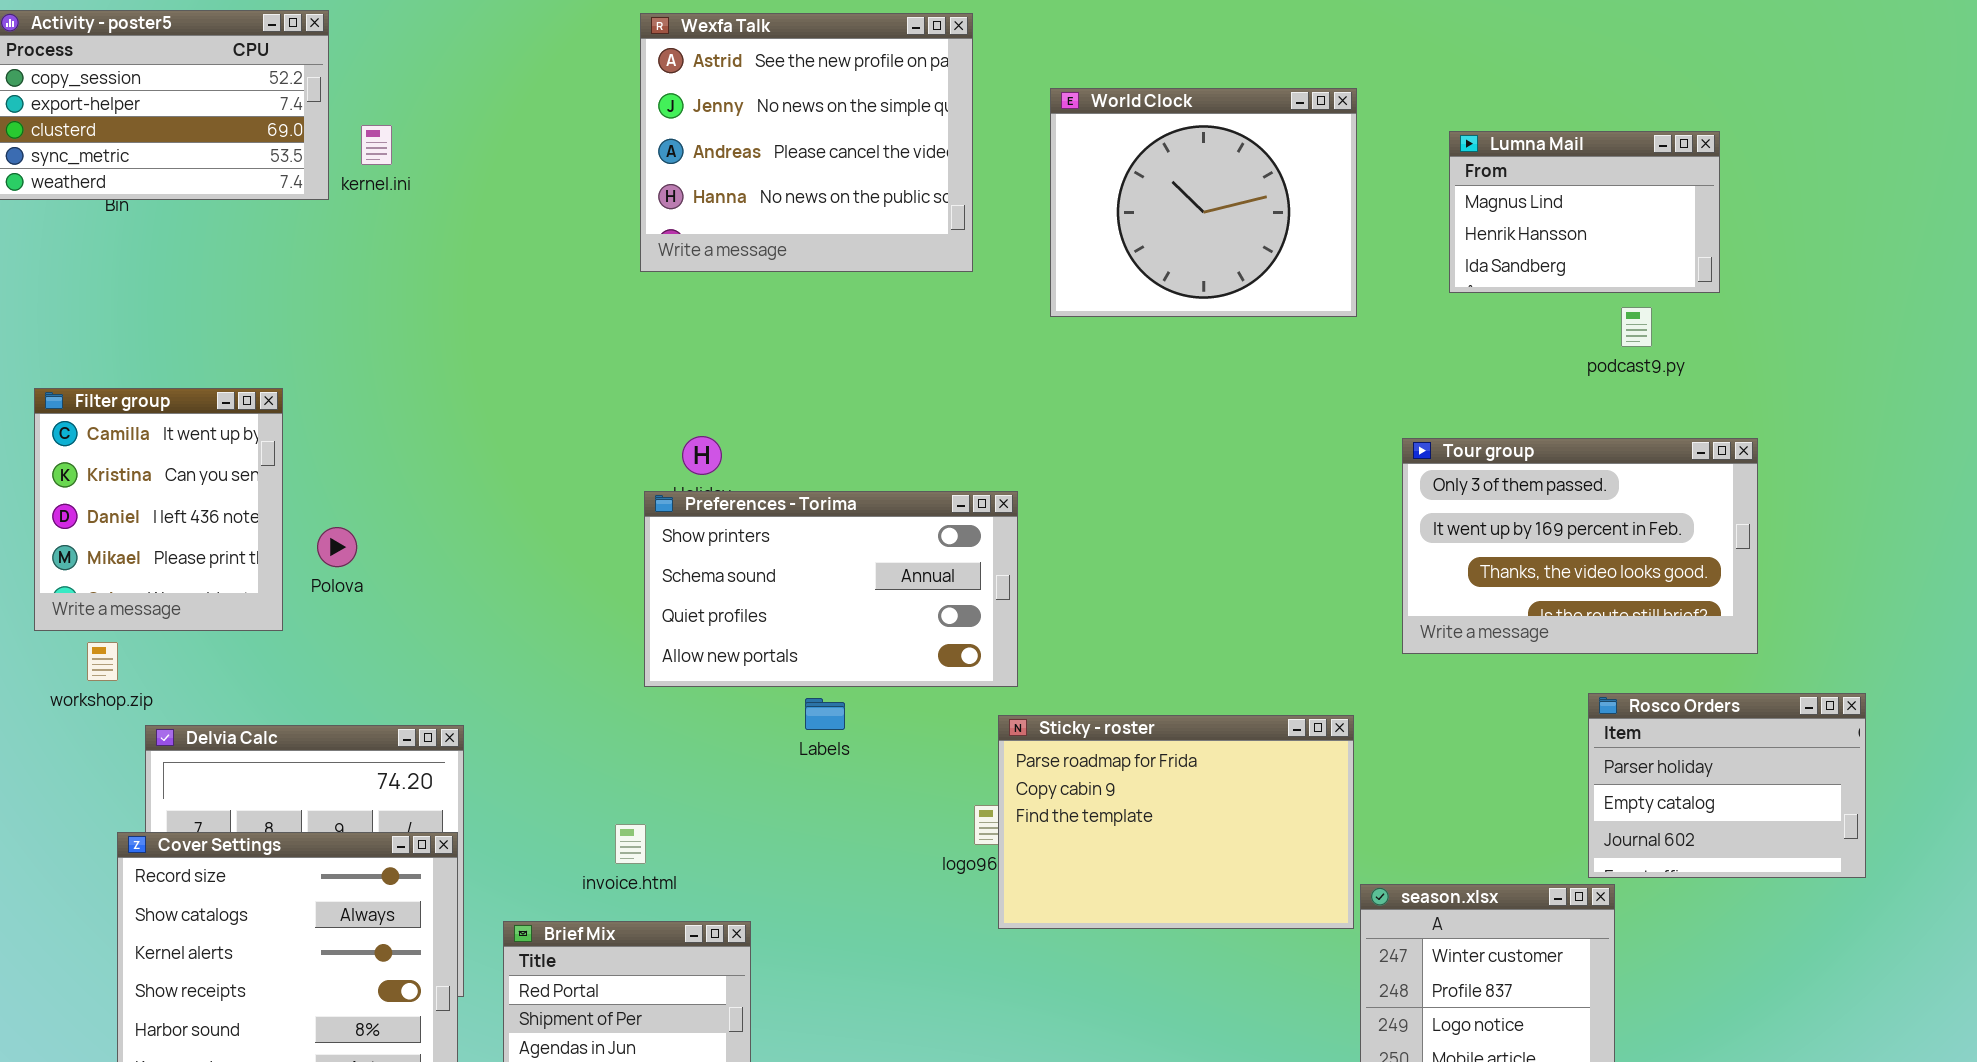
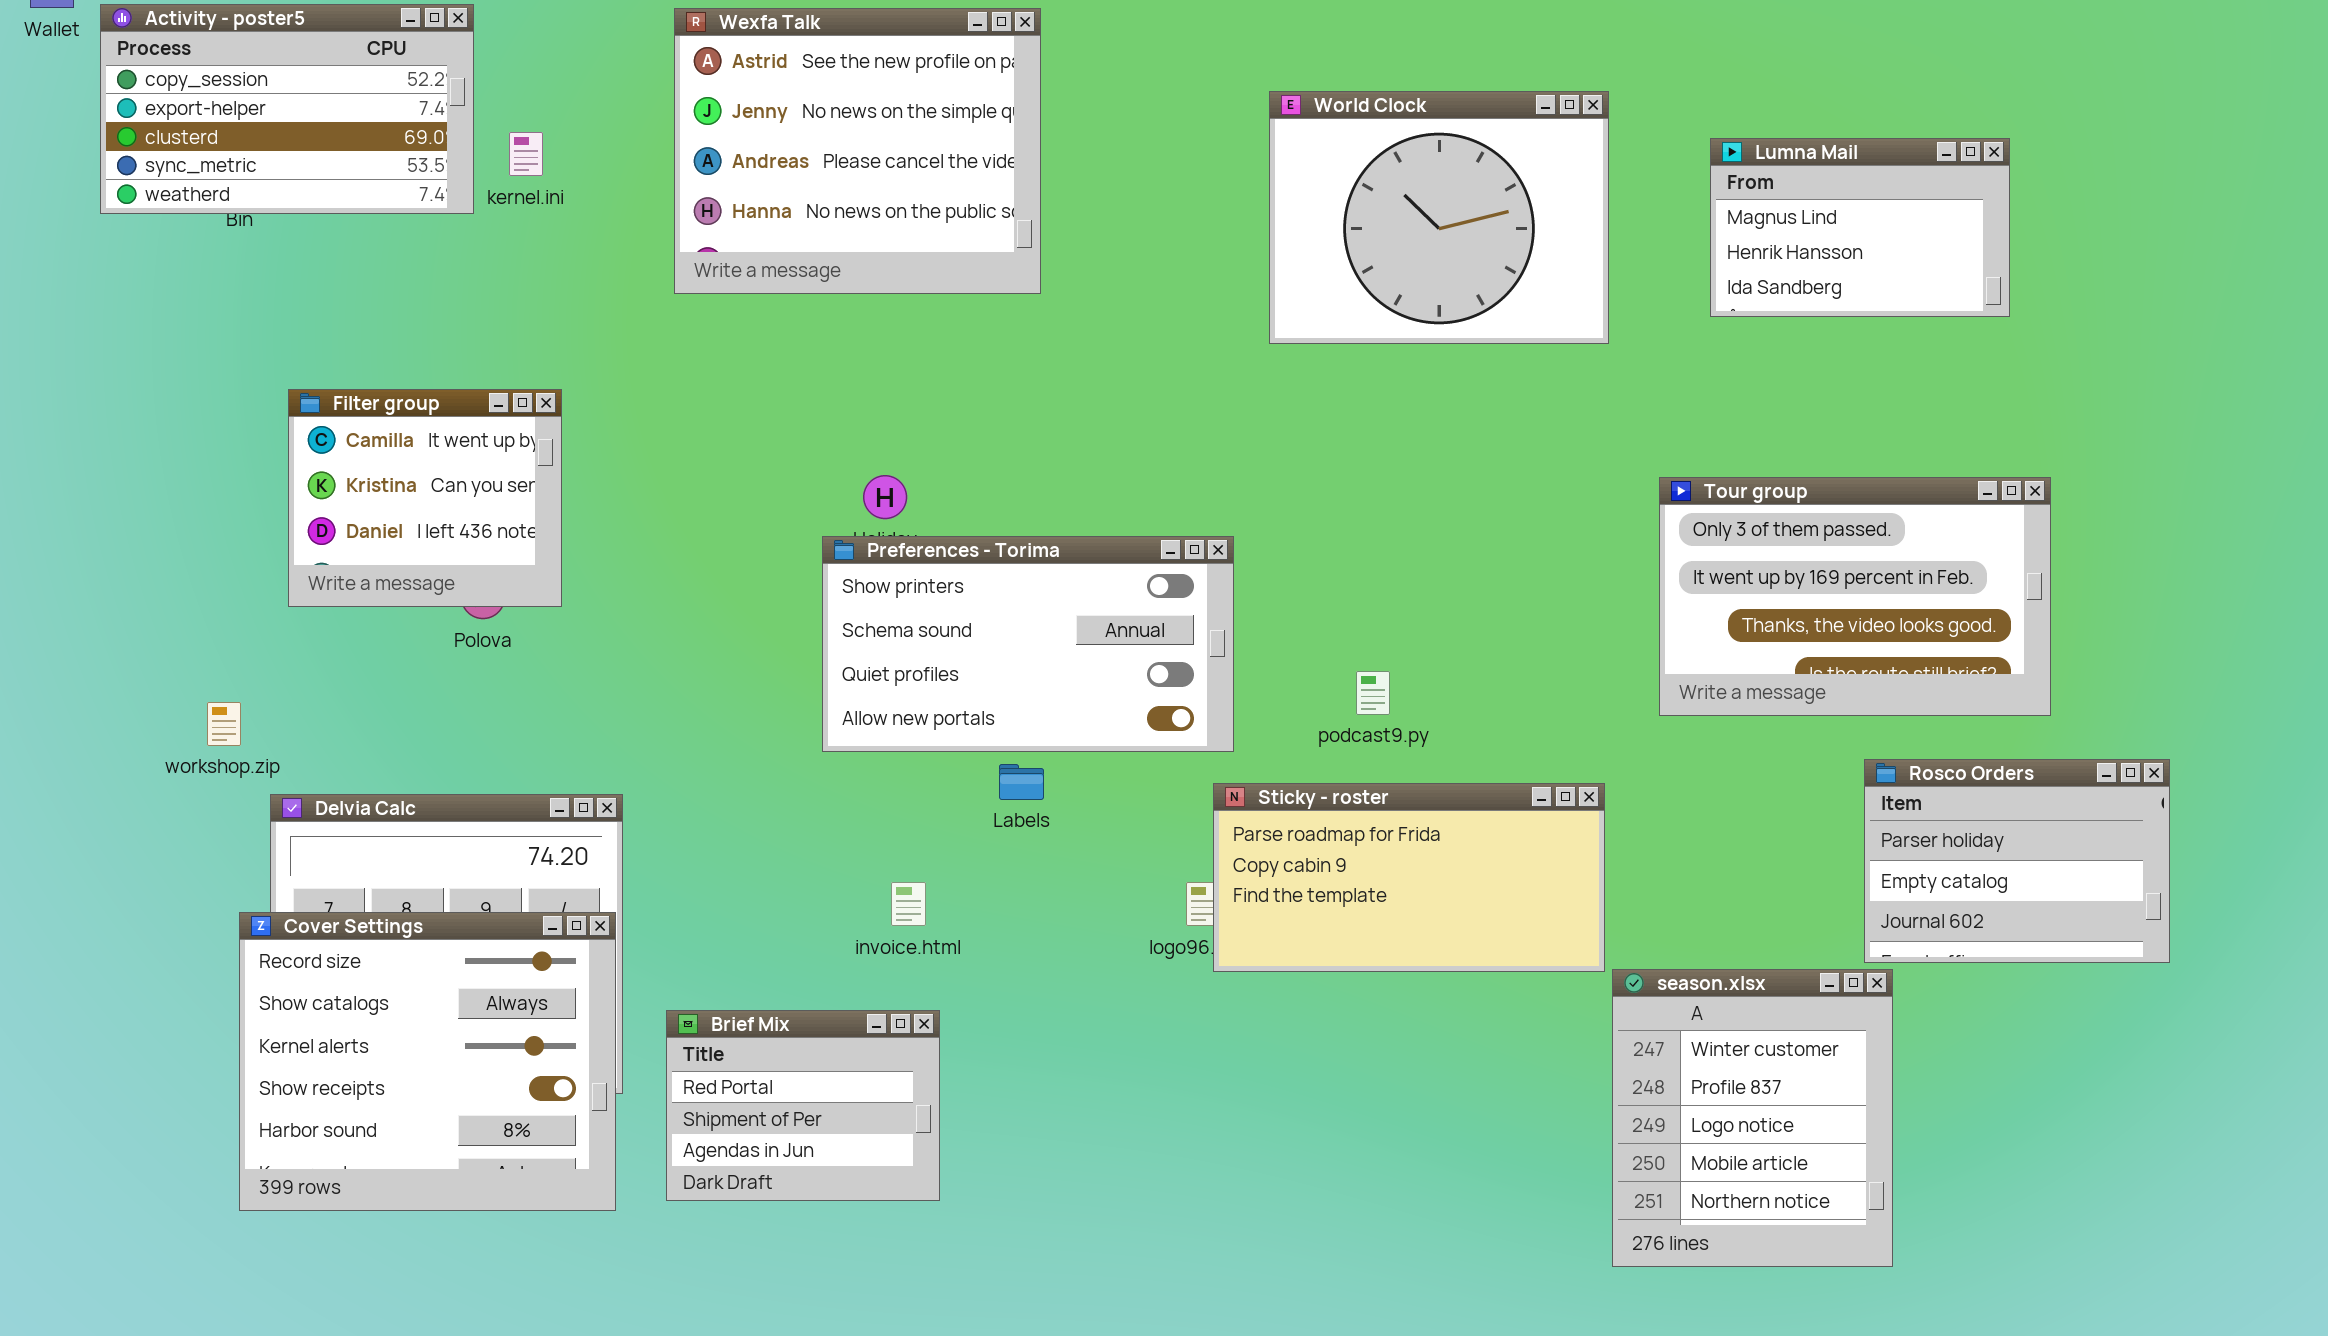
Wexfa Talk: [640,13,973,272] -> [674,8,1041,294], moved
podcast9.py: [1621,307,1652,347] -> [1356,671,1390,715], moved
Filter group: [34,388,283,631] -> [288,389,562,607], moved, resized
Sticky - roster: [998,715,1354,929] -> [1213,783,1605,972], resized
invoice.html: [615,824,646,864] -> [891,882,926,926], moved

